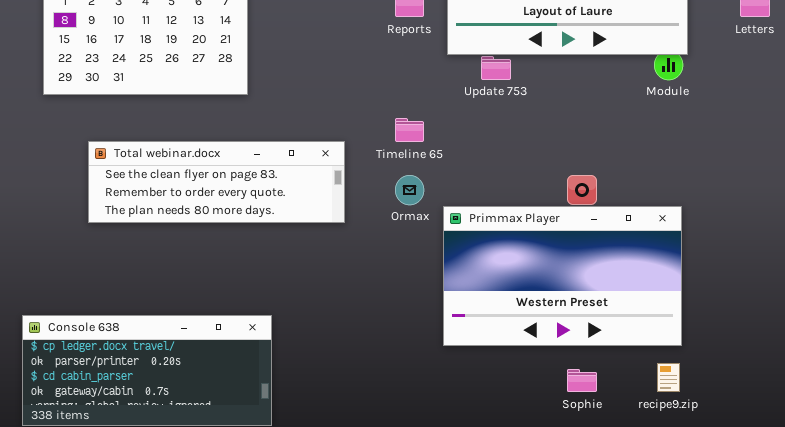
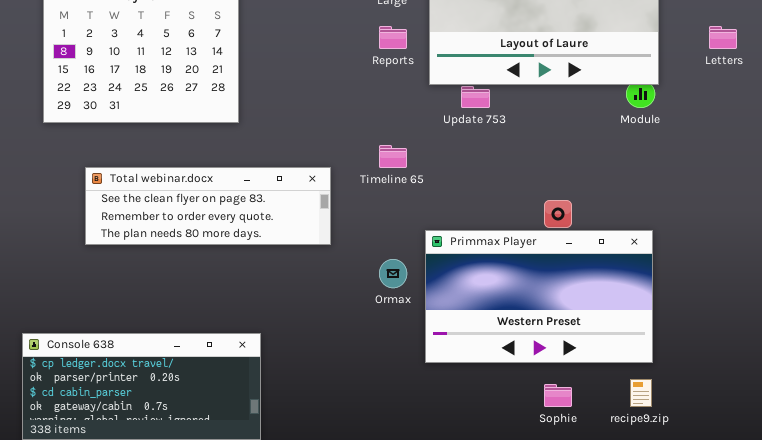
Ormax: [395,175,424,205] -> [379,259,407,288], moved

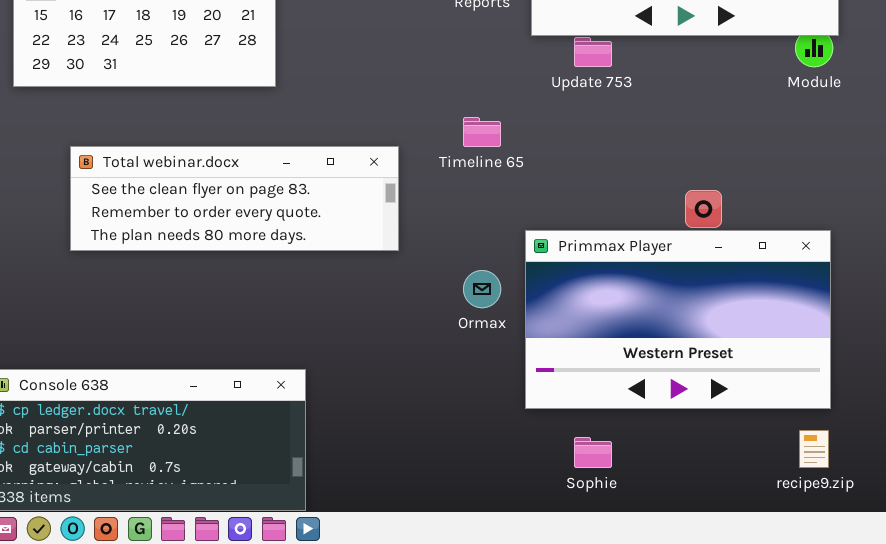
Sophie: [544,384,572,407] -> [574,437,612,468], moved

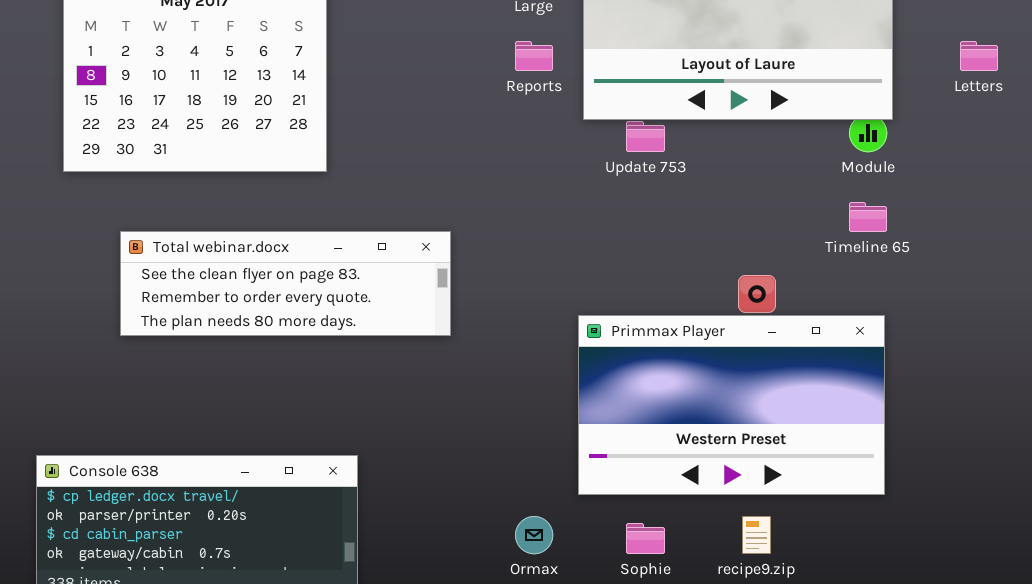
Timeline 65: [463,117,501,147] -> [849,202,887,232], moved
Ormax: [463,270,501,308] -> [515,516,553,554], moved
recipe9.zip: [799,430,829,468] -> [742,516,771,554], moved

